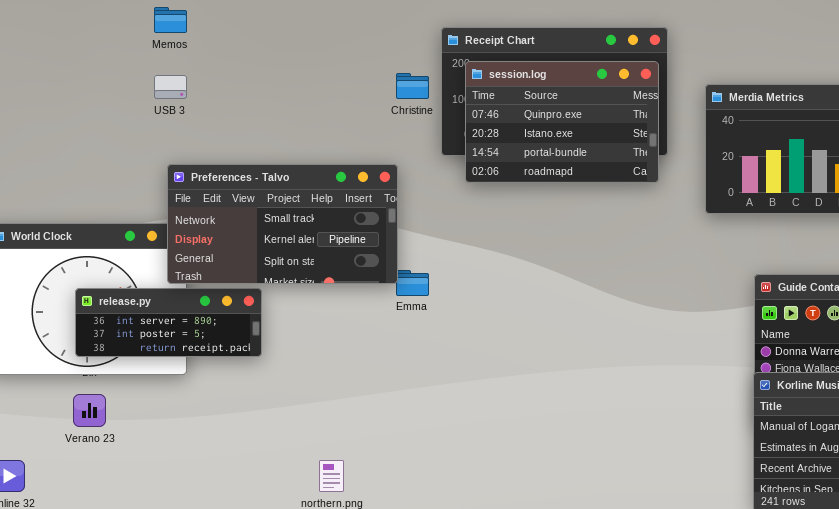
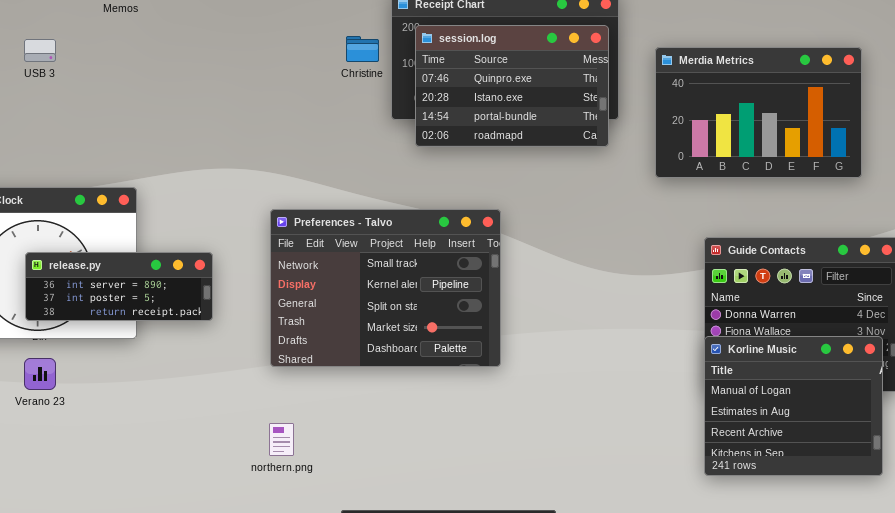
USB 3: [154,75,187,99] -> [24,39,56,62], moved
Preferences - Talvo: [167,164,398,284] -> [270,209,501,367], moved, resized

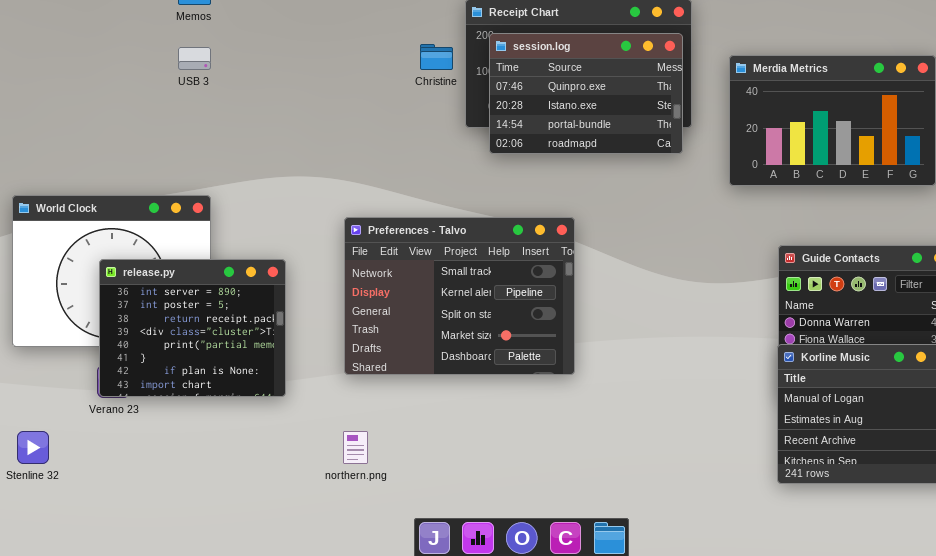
USB 3: [24,39,56,62] -> [178,47,211,70], moved
release.py: [25,252,213,321] -> [99,259,286,397], resized

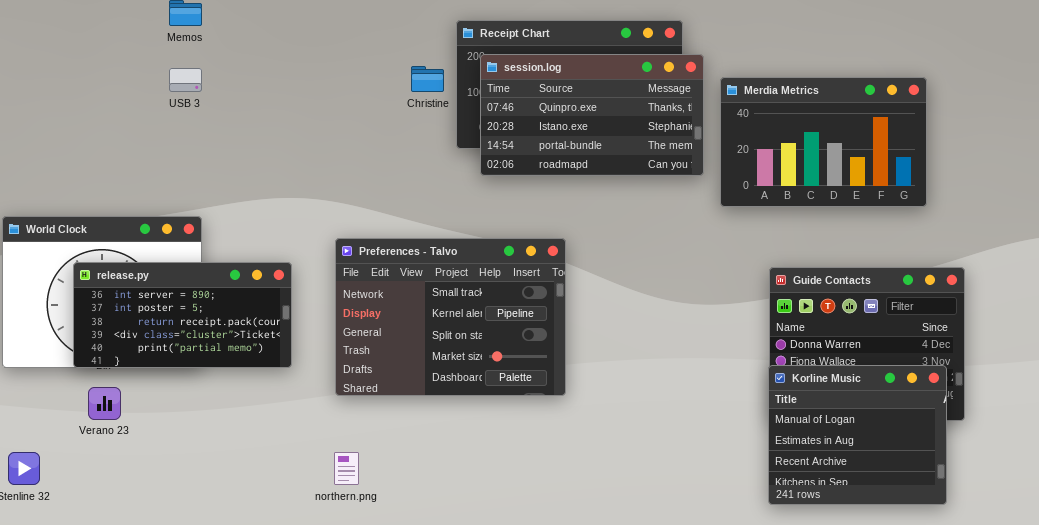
session.log: [489,33,683,154] -> [480,54,704,176], resized
release.py: [99,259,286,397] -> [73,262,292,368], moved, resized

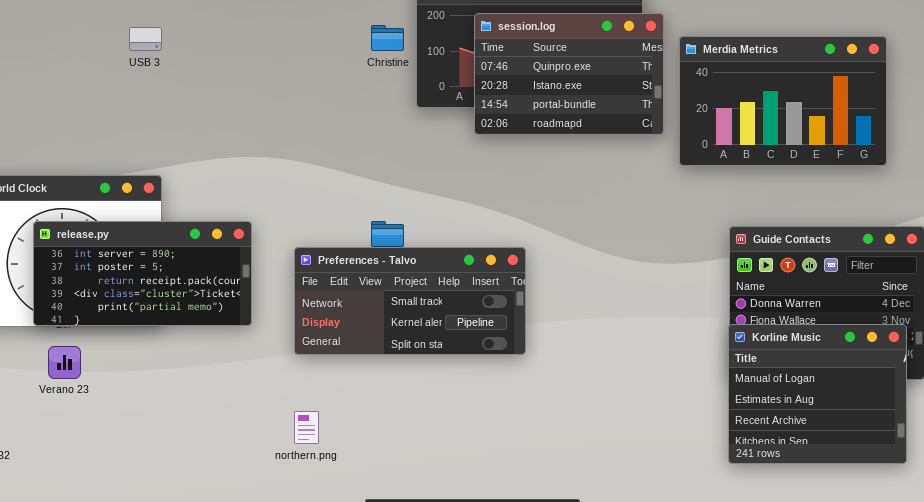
session.log: [480,54,704,176] -> [474,13,664,135], resized
Preferences - Talvo: [335,238,566,396] -> [294,247,526,355], resized

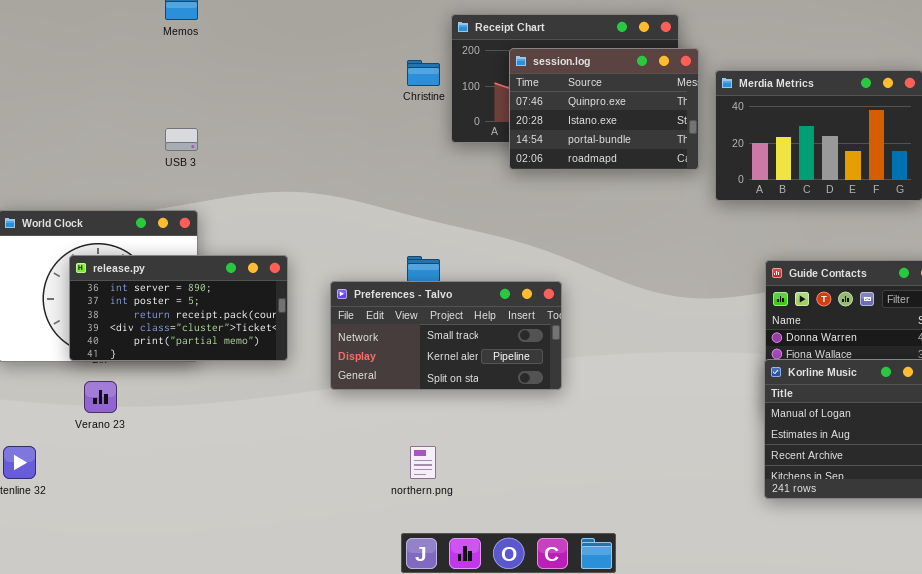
USB 3: [129,27,162,51] -> [165,128,198,151], moved
northern.png: [294,411,319,444] -> [410,446,436,479], moved

